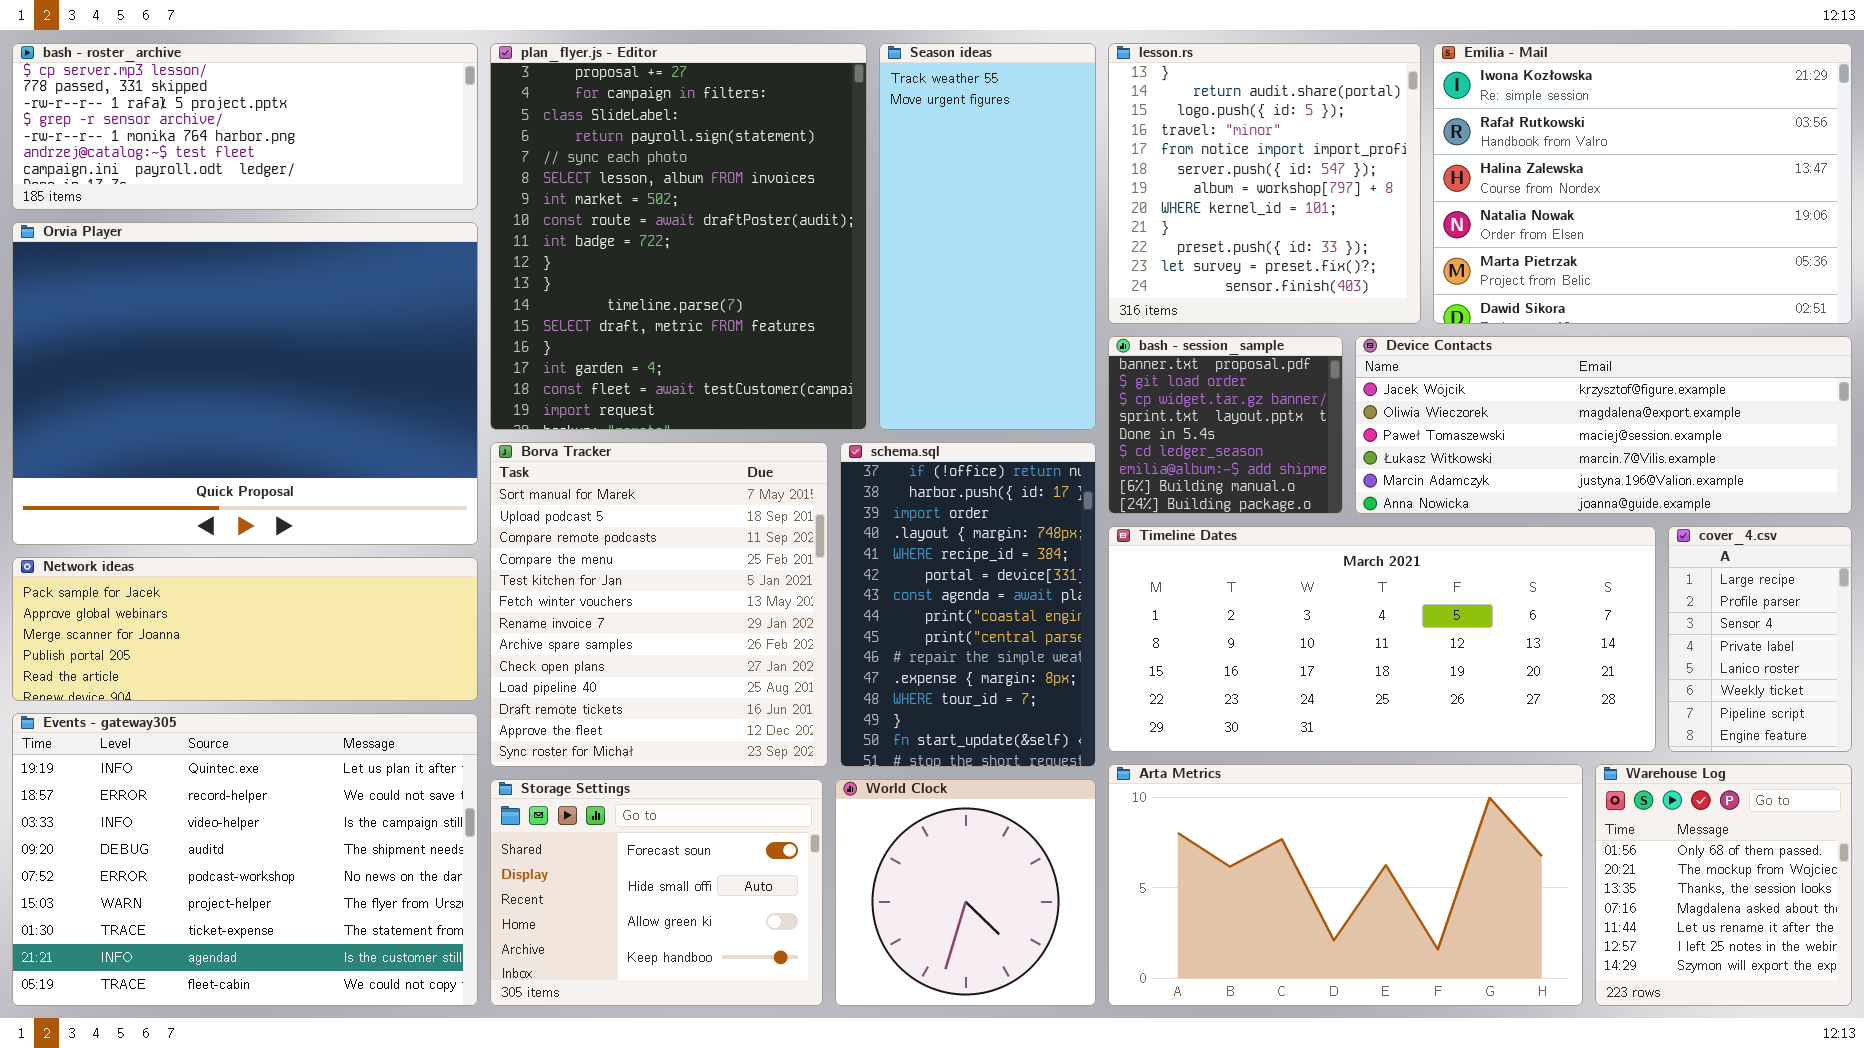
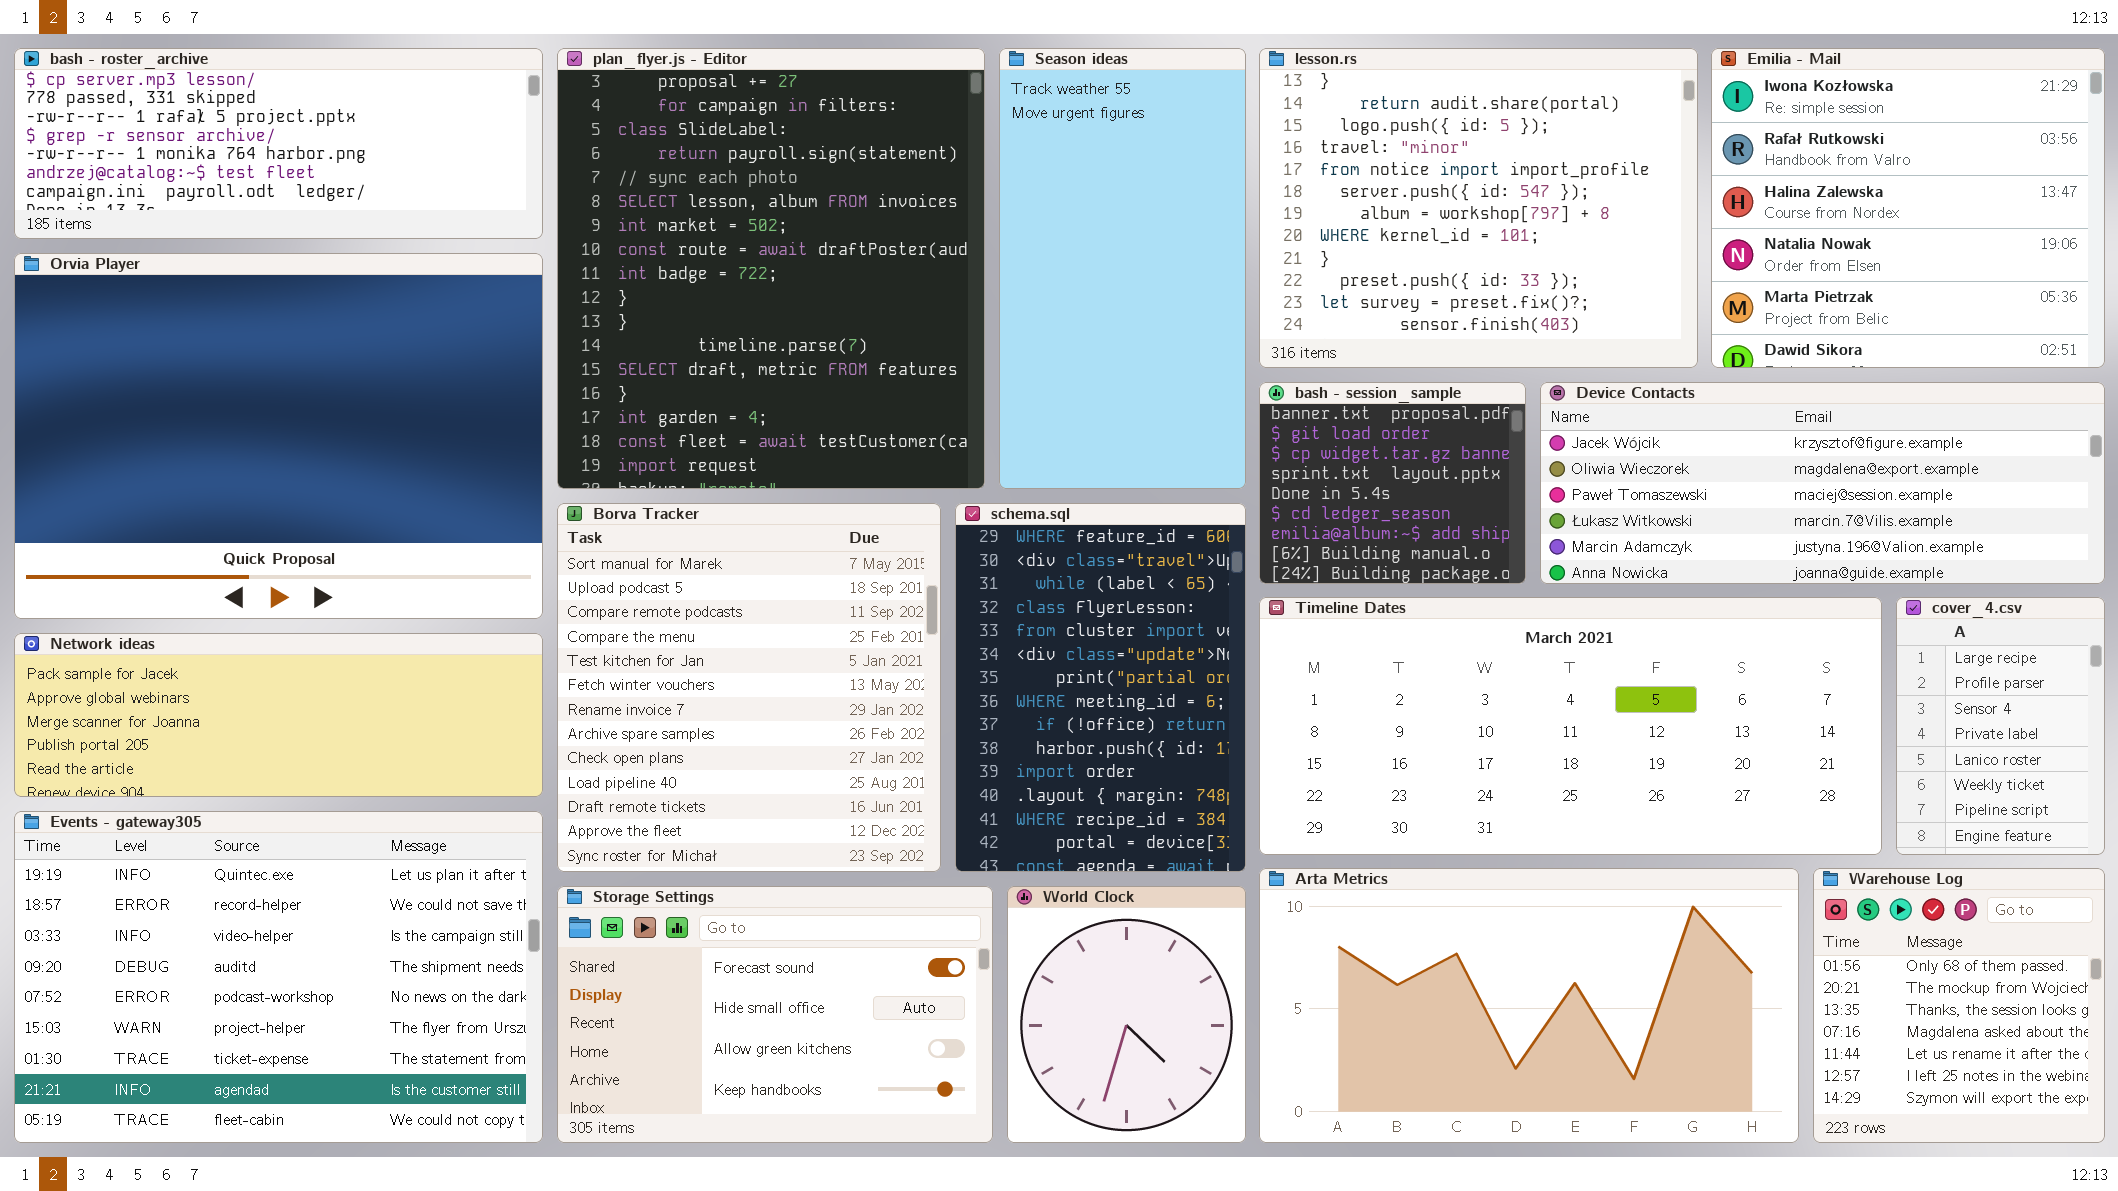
lesson.rs: [1108,43,1421,324] -> [1259,48,1698,368], resized
Emilia - Mail: [1433,43,1852,324] -> [1711,48,2105,368], resized
schema.sql: [840,442,1096,767] -> [955,503,1246,872], scrolled up 8 rows
Storage Settings: [490,779,823,1006] -> [557,886,993,1143], resized
World Clock: [835,779,1096,1006] -> [1007,886,1246,1143], resized

